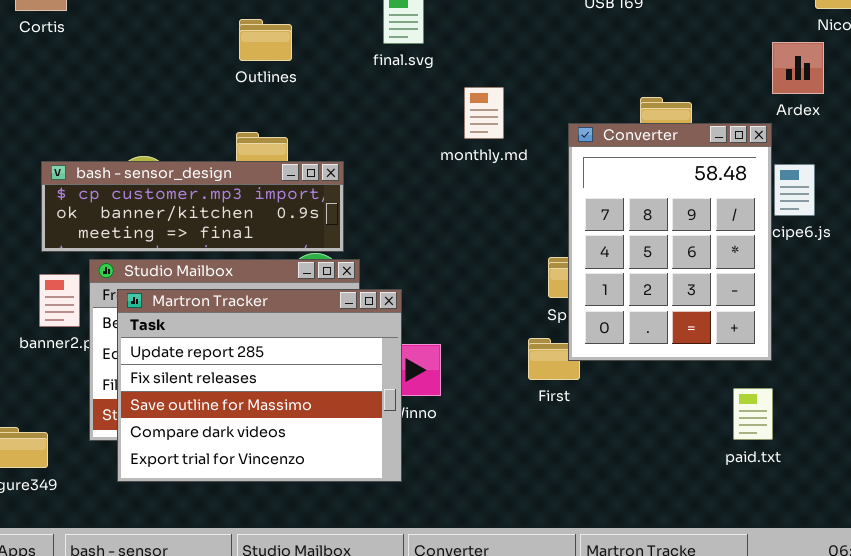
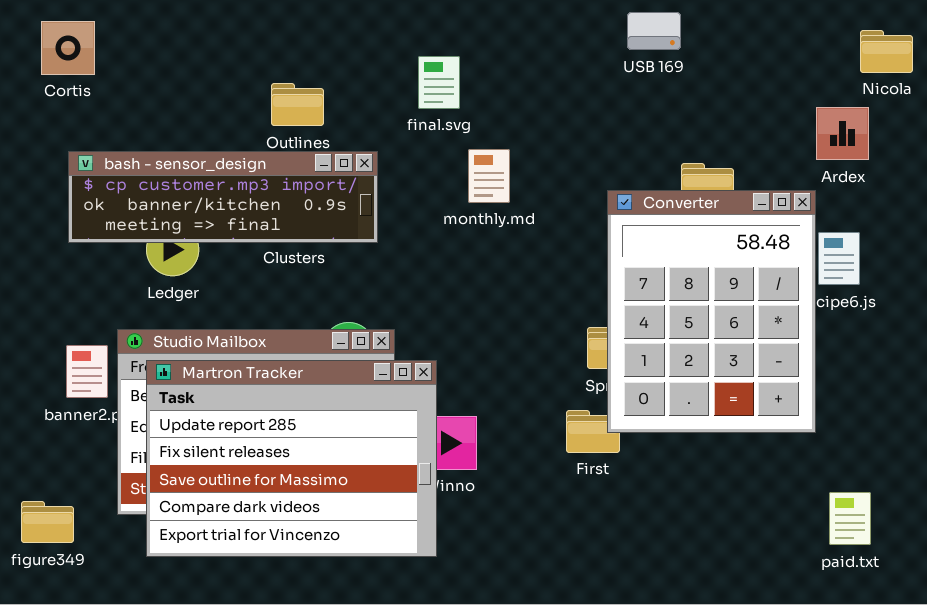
monthly.md: [464,87,504,139] -> [468,149,510,203], moved
bash - sensor_design: [41,161,344,252] -> [68,151,378,243], moved
paid.txt: [733,388,773,440] -> [829,492,871,545], moved

